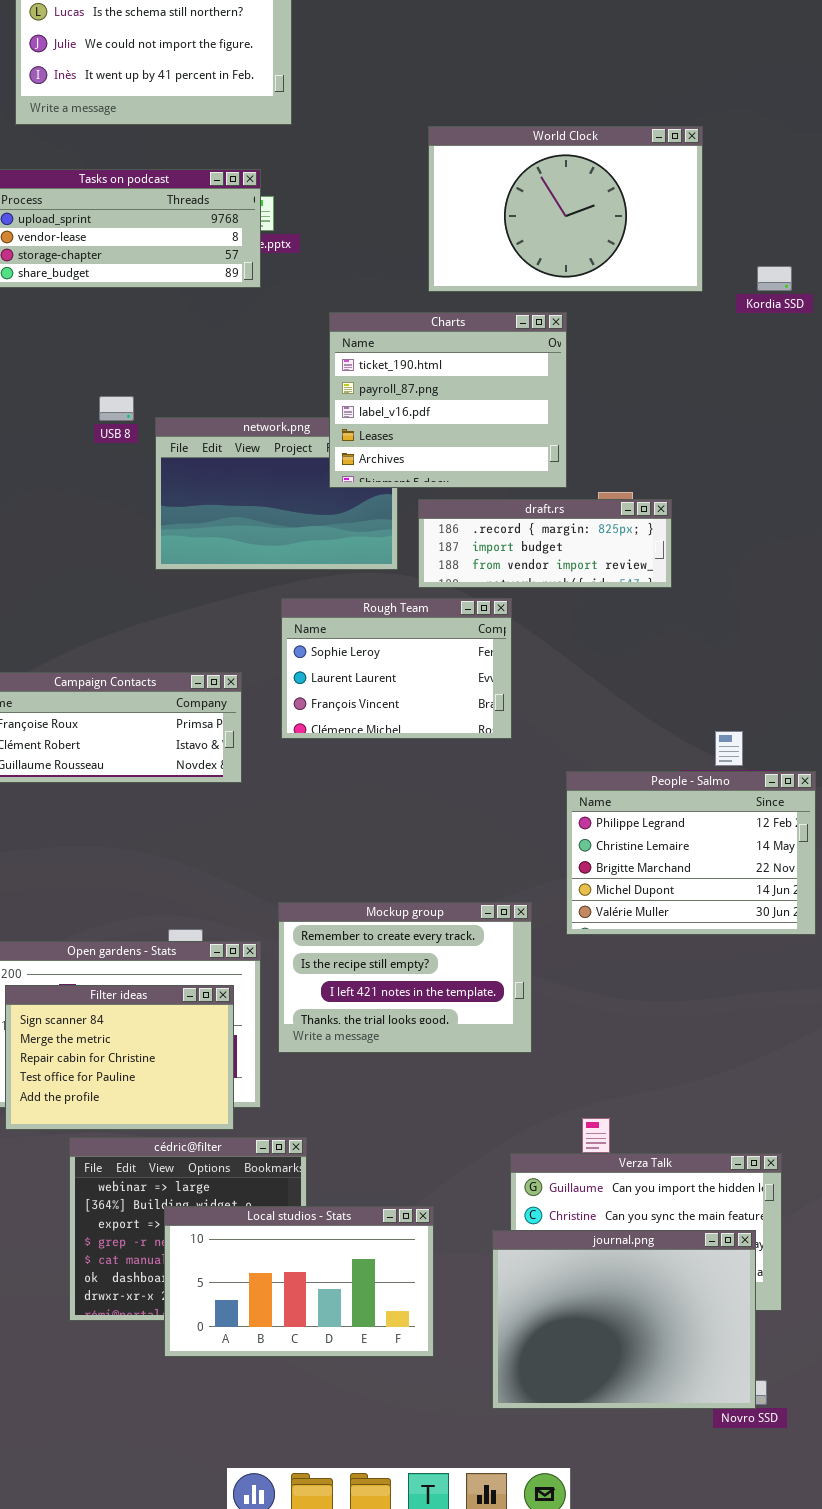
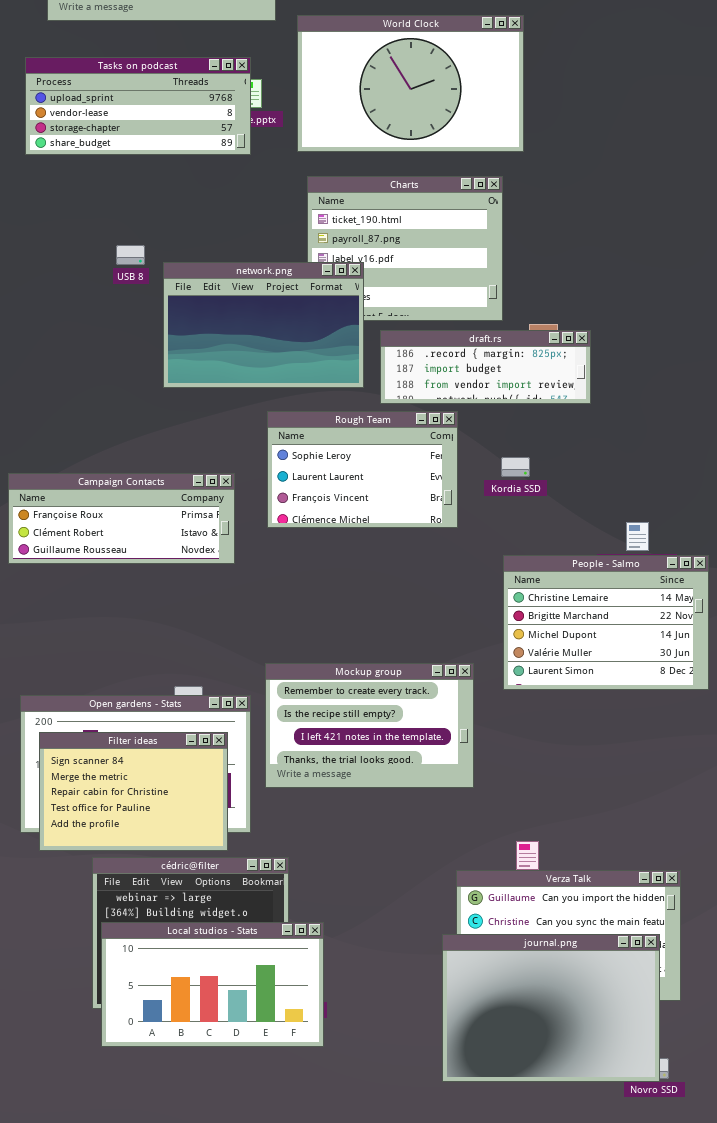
World Clock: [428,126,703,292] -> [297,15,524,152], moved
Kordia SSD: [757,266,792,291] -> [501,457,530,477], moved
network.png: [155,417,398,570] -> [163,262,364,388], raised
People - Salmo: [566,771,816,935] -> [503,555,709,690], scrolled down 1 row
Local studios - Stats: [164,1206,434,1357] -> [101,922,324,1047], moved

